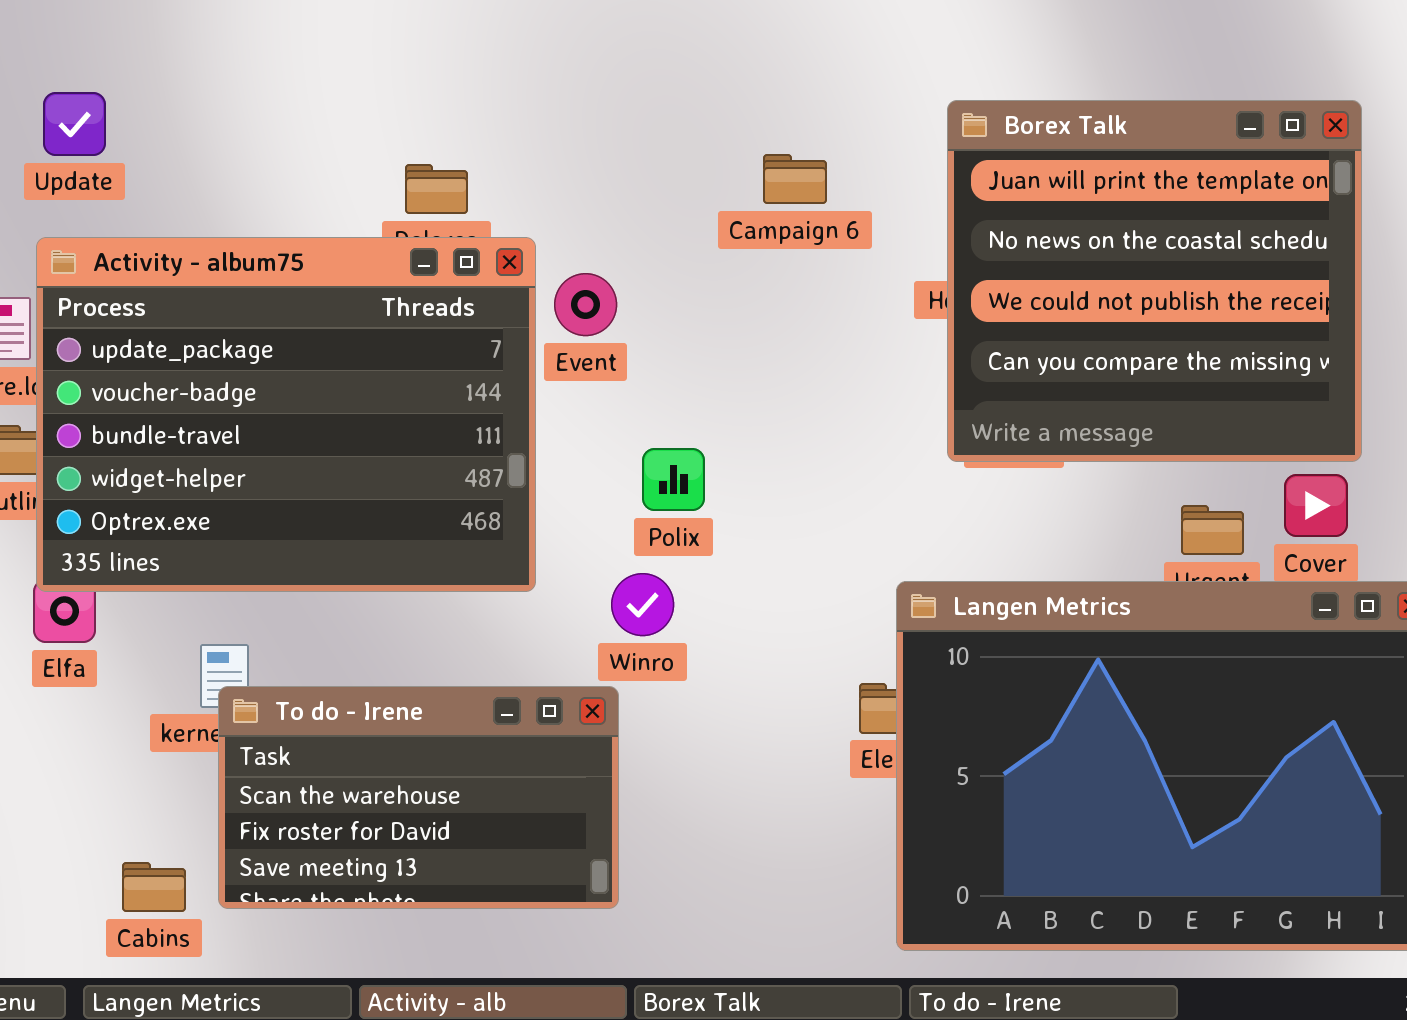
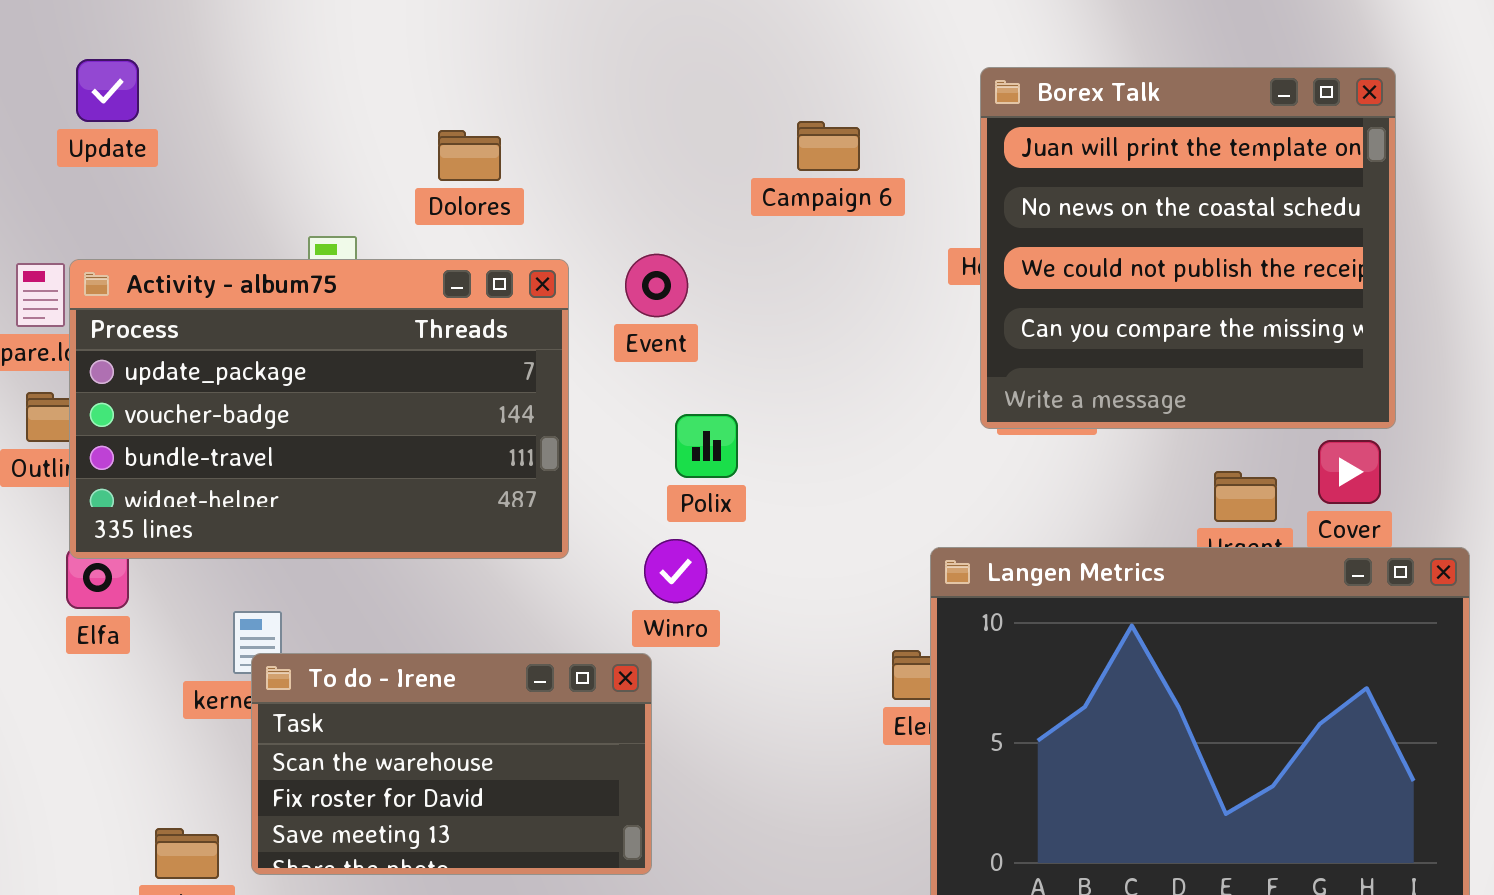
Activity - album75: [36,237,536,592] -> [69,259,569,559], resized
Event: [554,273,617,336] -> [625,254,688,317], moved

